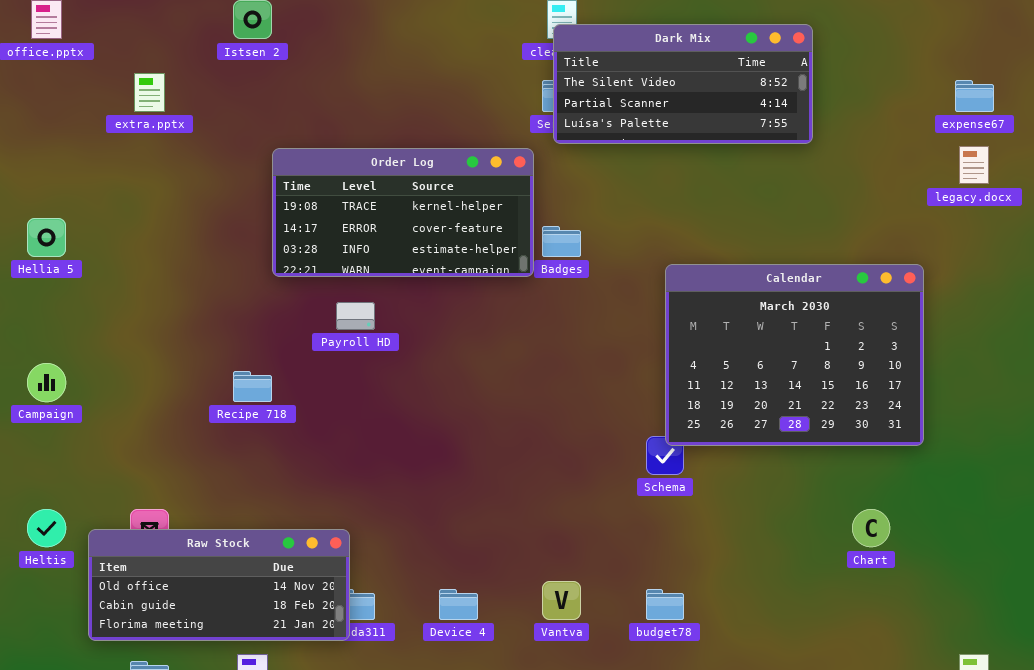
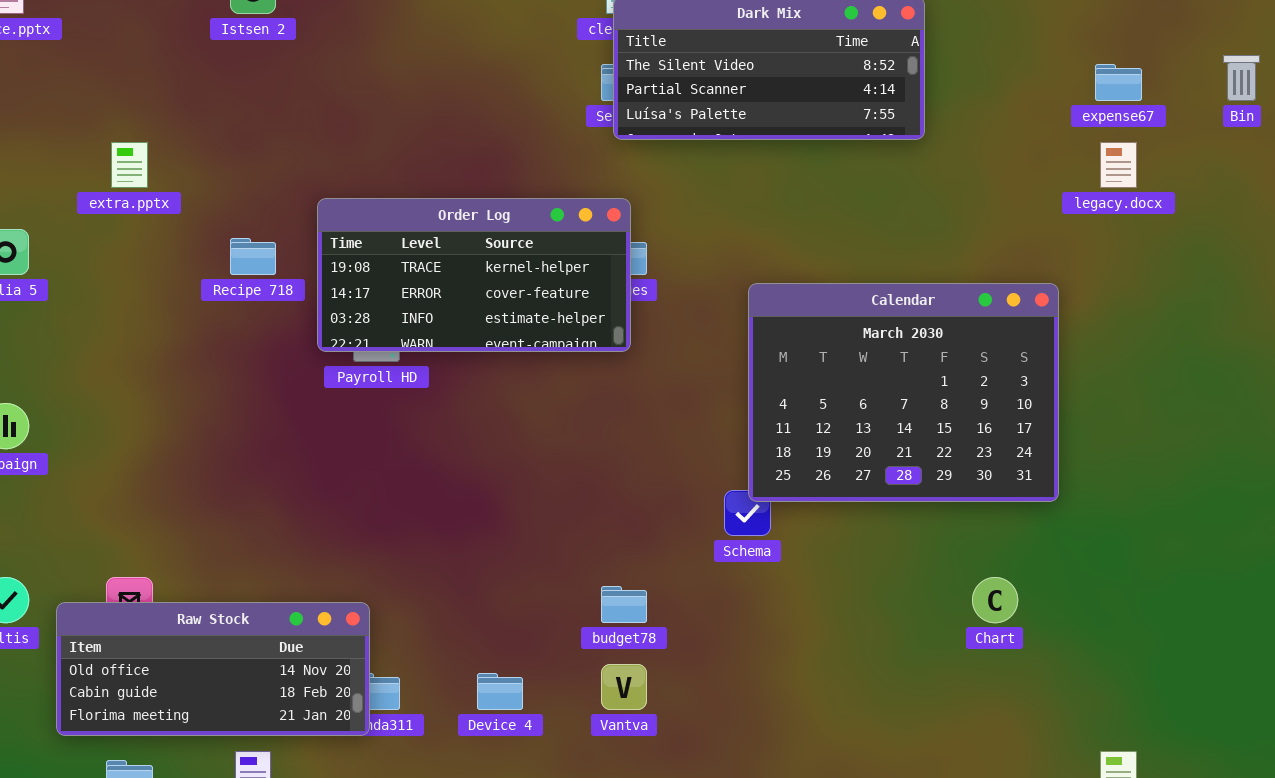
extra.pptx: [134,73,165,112] -> [111,142,148,188], moved
Order Log: [272,148,534,277] -> [317,198,631,352], moved
Recipe 718: [233,371,272,402] -> [230,238,276,275], moved
budget78: [646,589,684,620] -> [601,586,647,623], moved

